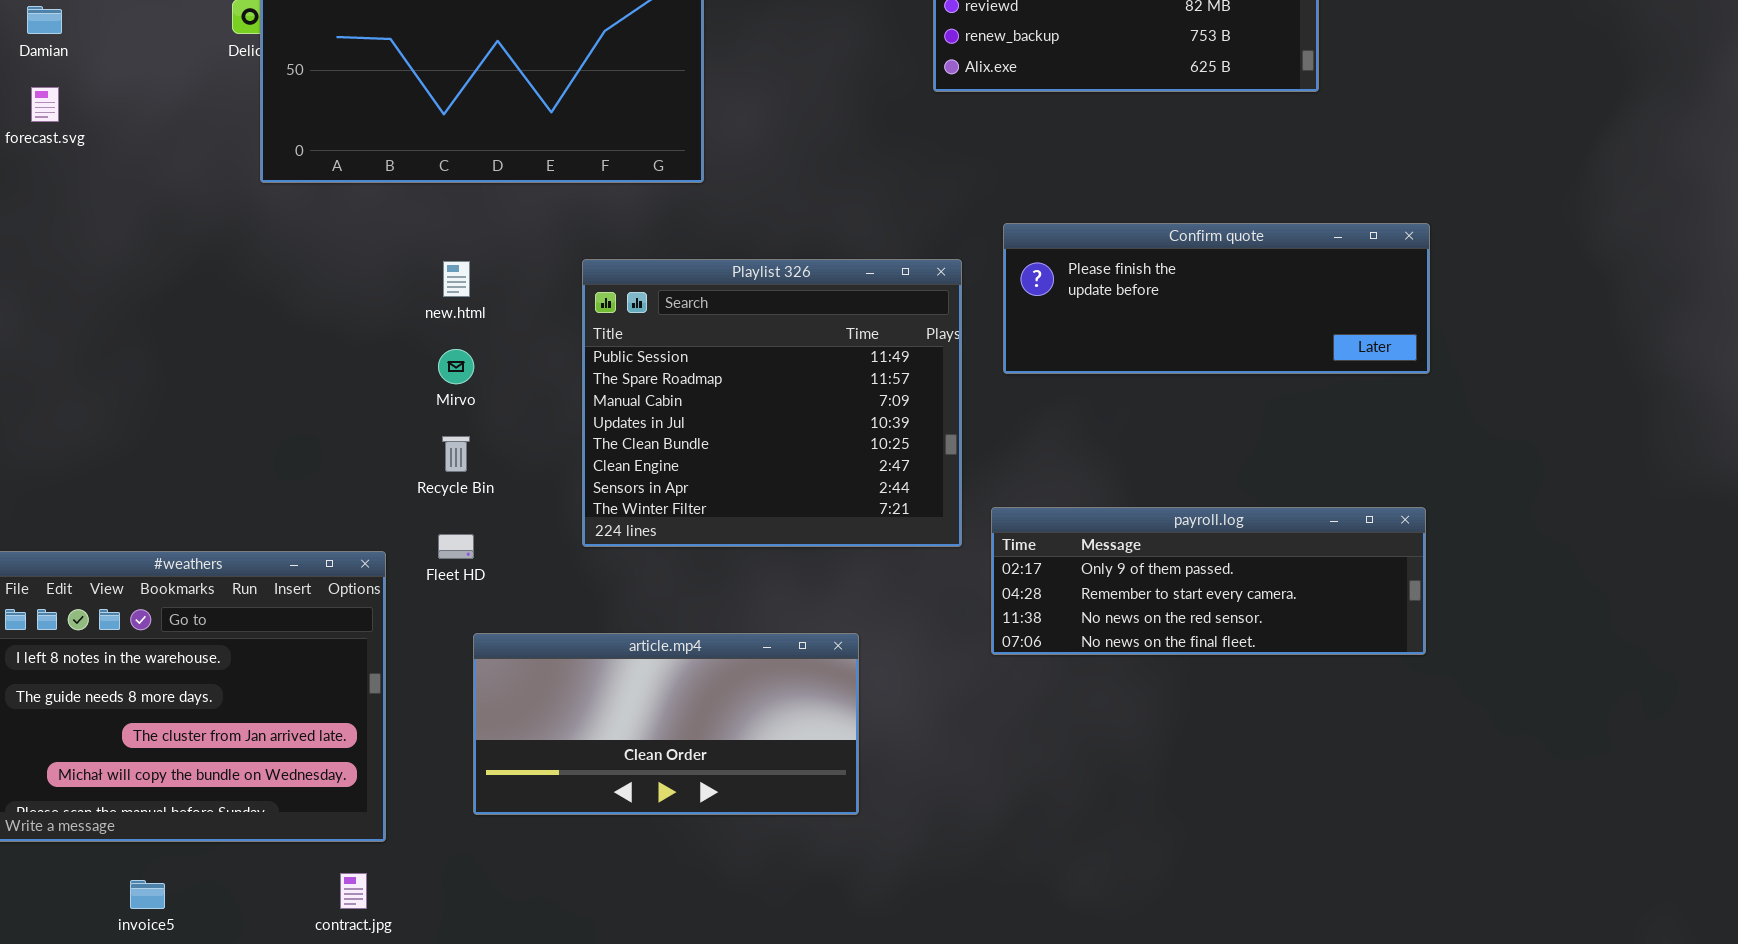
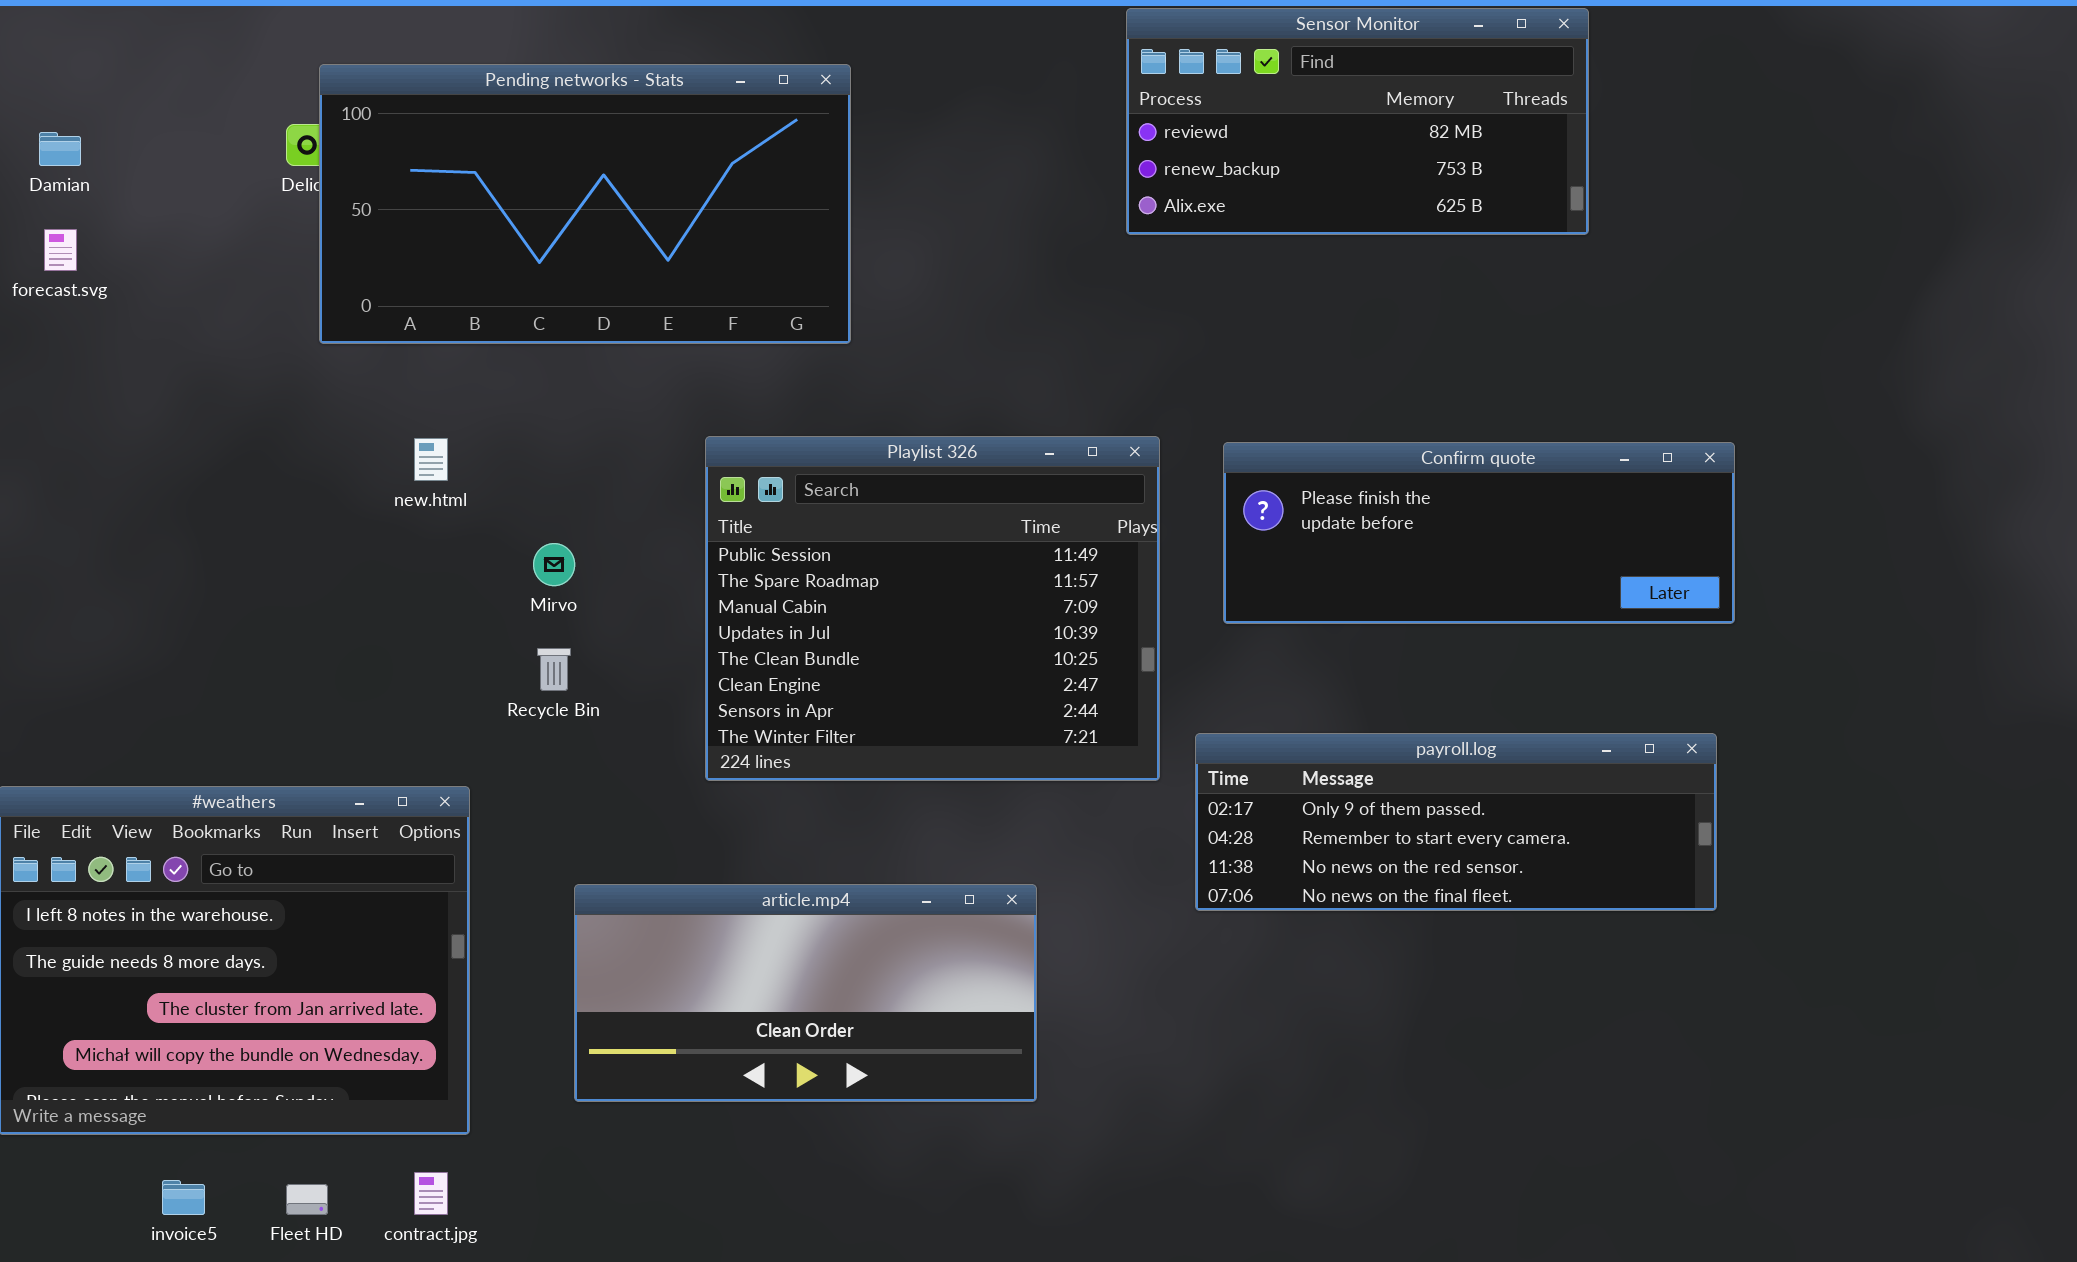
Confirm quote: [1003,223,1430,374] -> [1223,442,1735,624], moved
new.html: [443,261,470,297] -> [414,438,448,481], moved
Fleet HD: [438,534,474,559] -> [286,1184,328,1215], moved

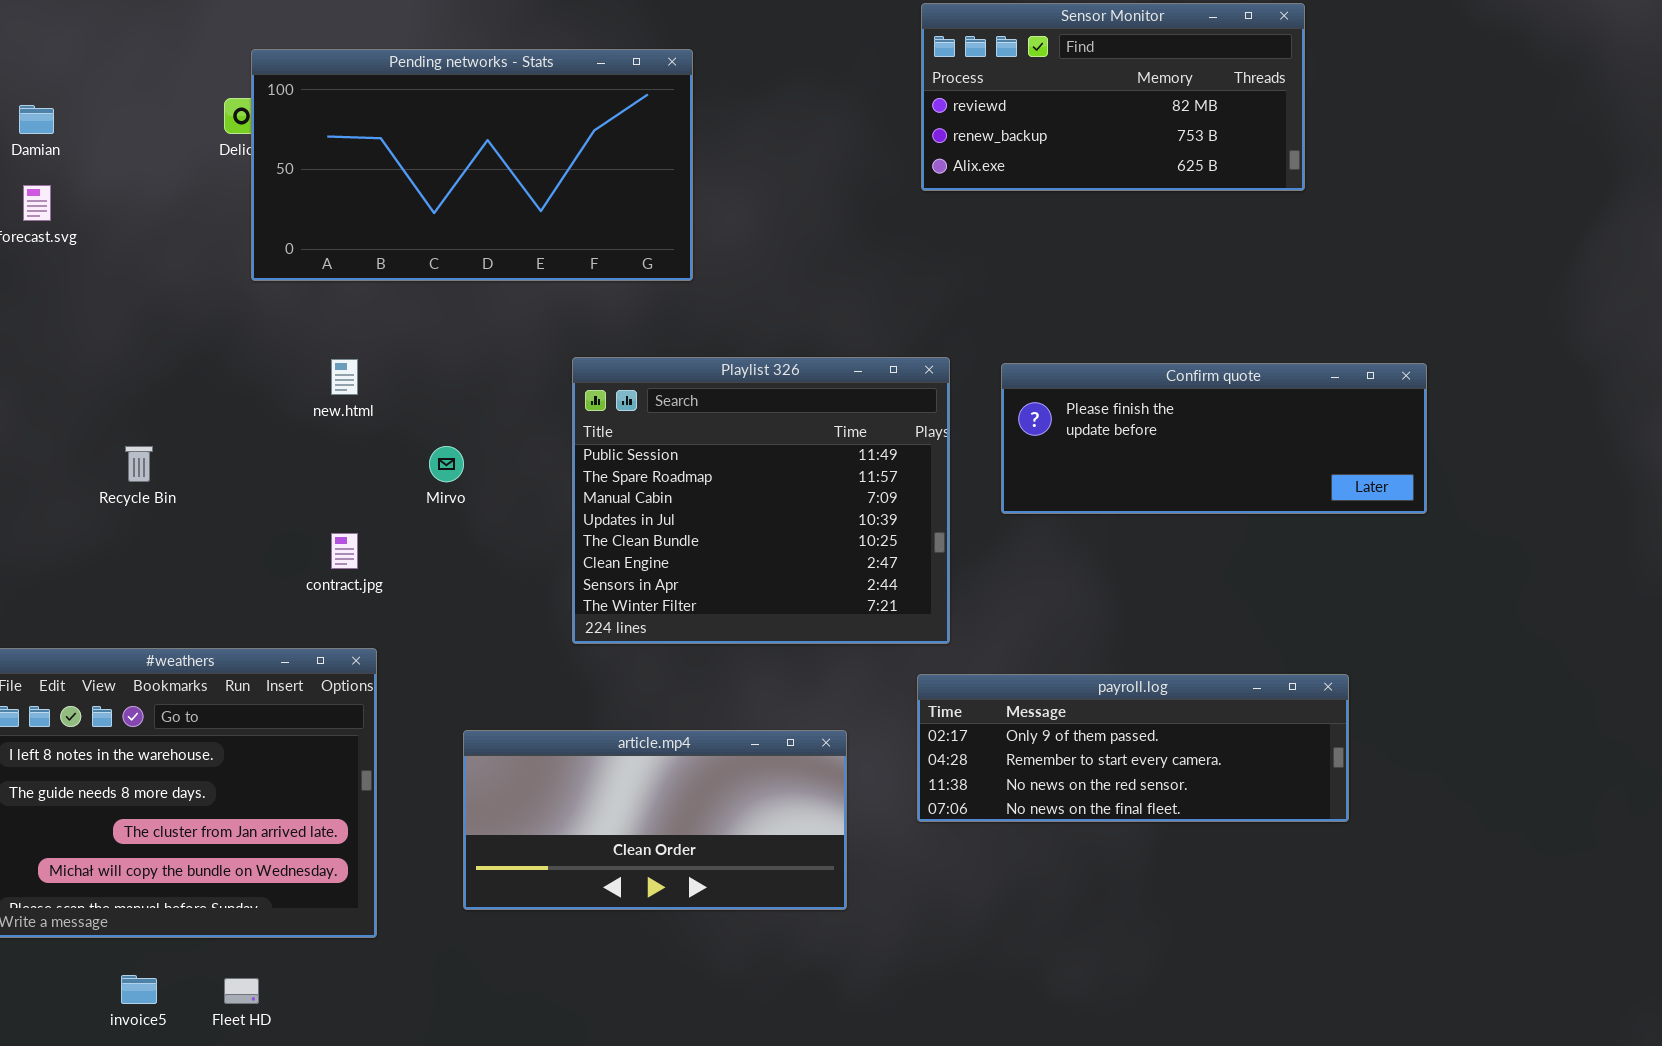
Recycle Bin: [537,648,571,691] -> [125,446,153,482], moved
payroll.log: [1195,733,1717,911] -> [917,674,1349,822], moved
contract.jpg: [414,1172,448,1215] -> [331,533,358,569], moved

